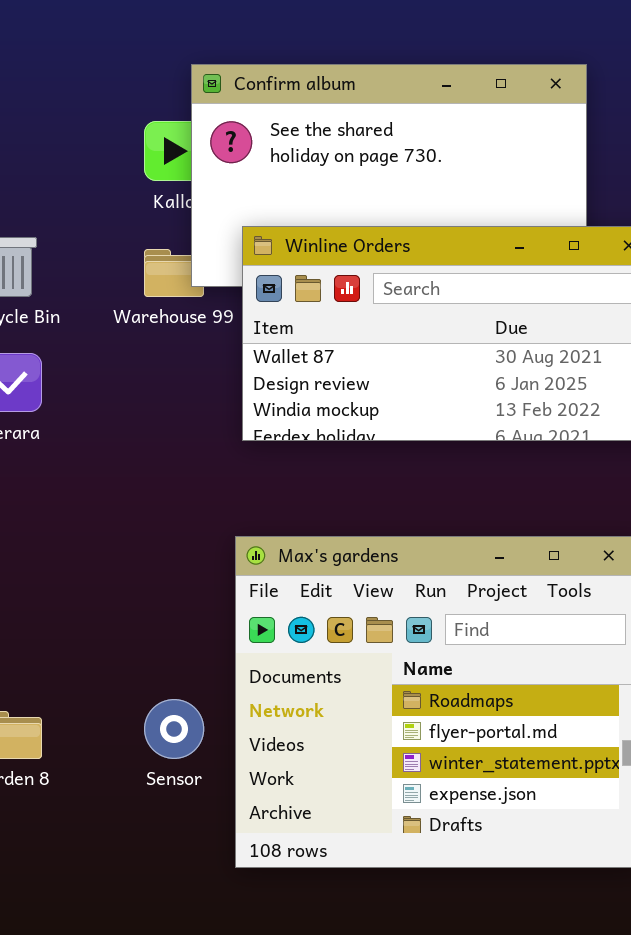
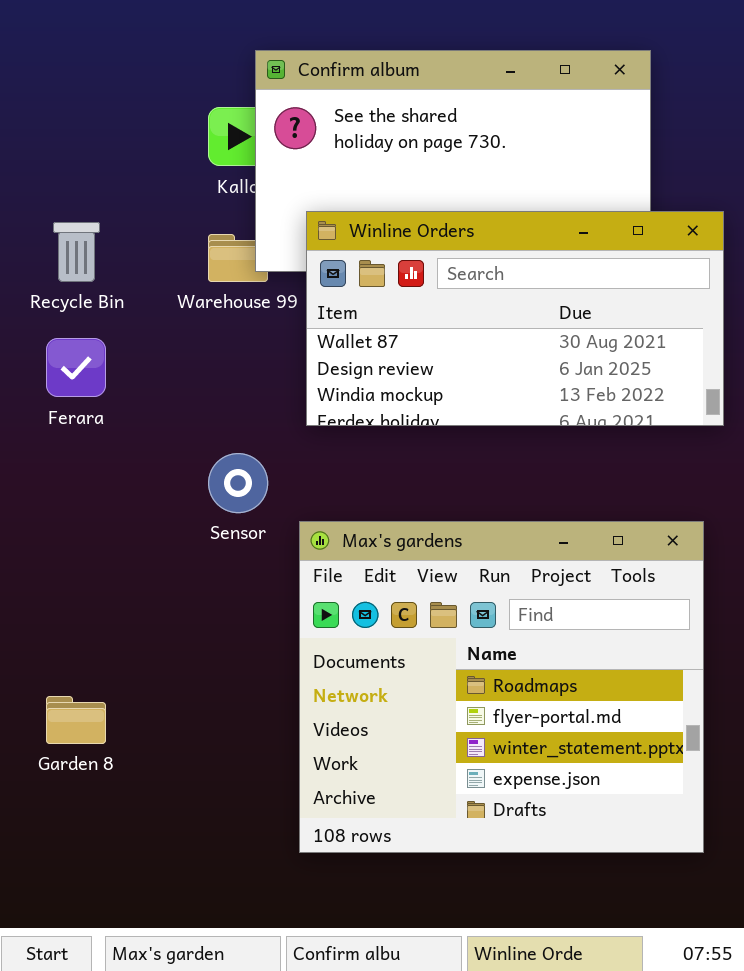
Sensor: [144,699,204,759] -> [208,453,268,513], moved

